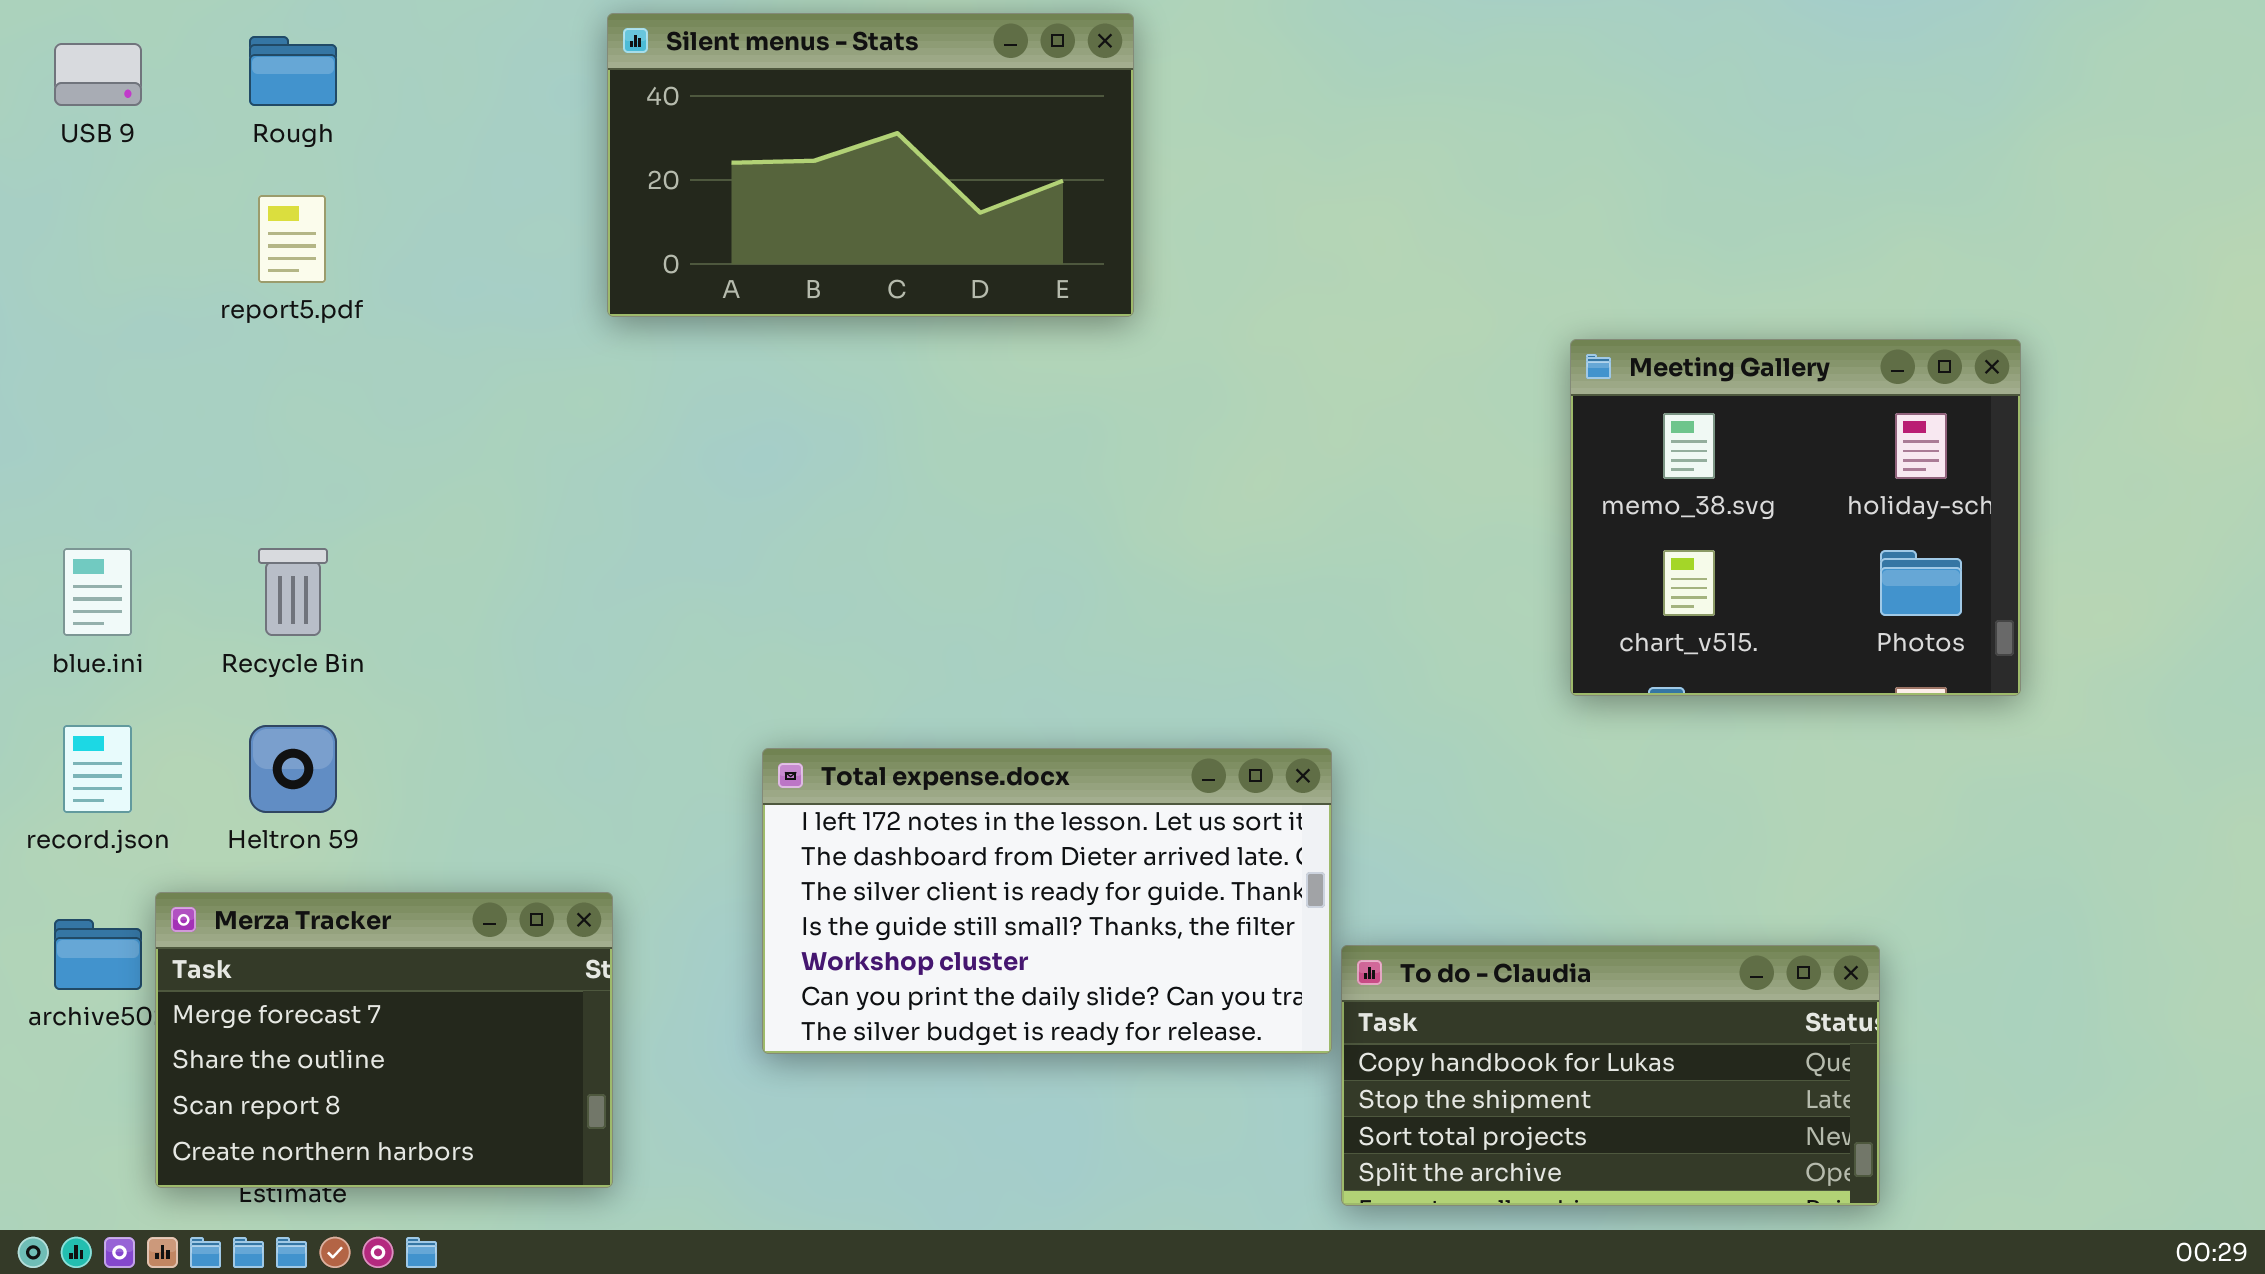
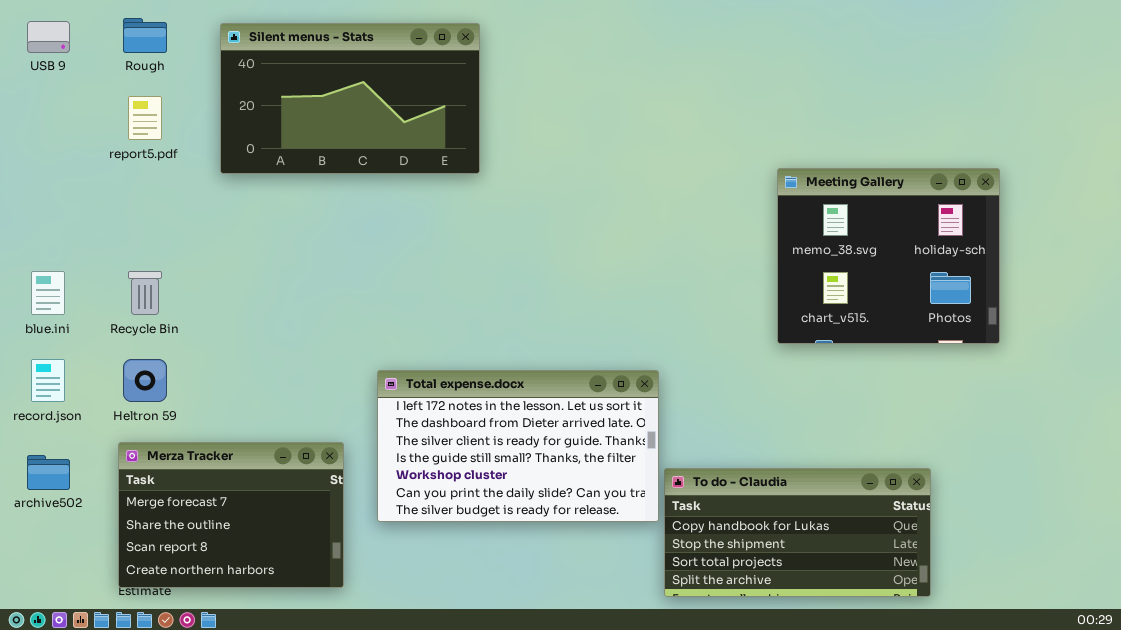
Silent menus - Stats: [607,13,1134,317] -> [220,23,480,174], moved
Merza Tracker: [155,892,613,1188] -> [118,442,344,588], moved

